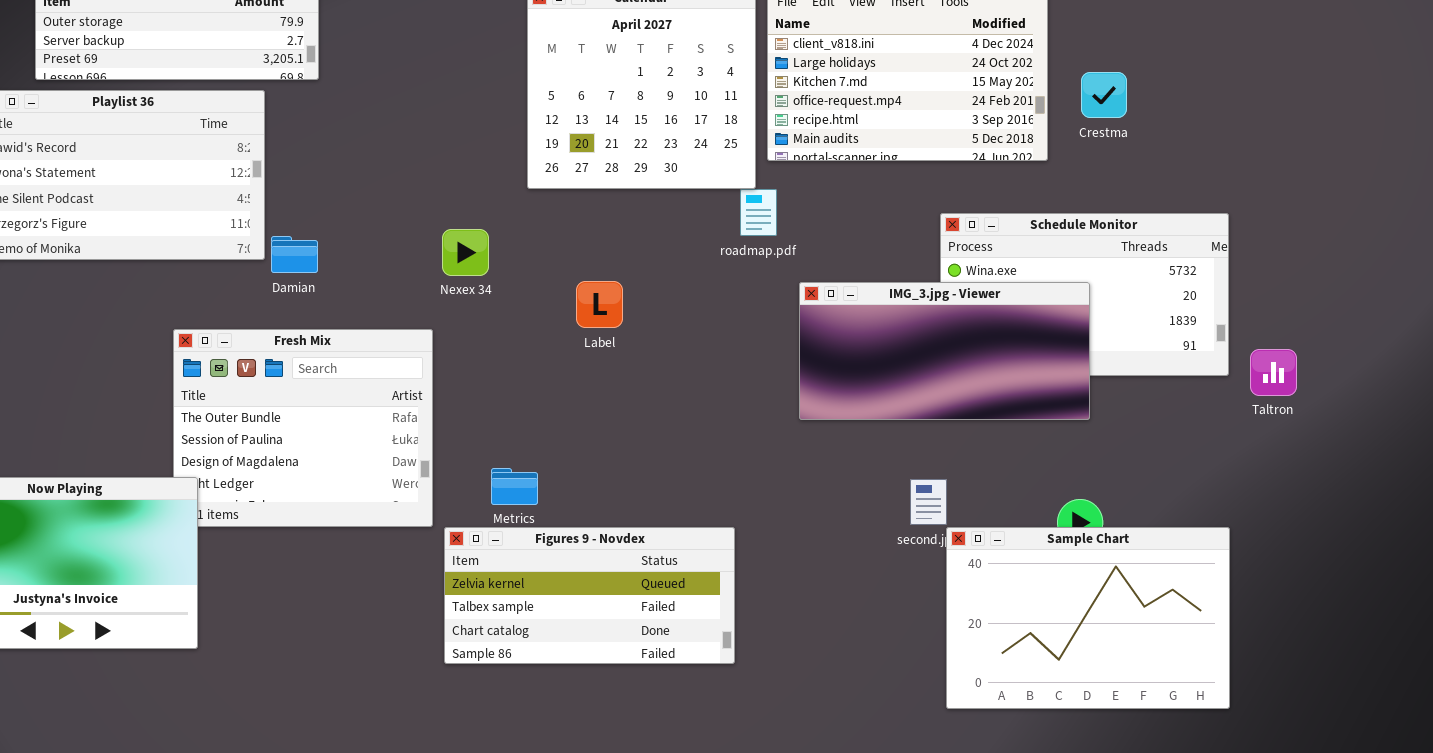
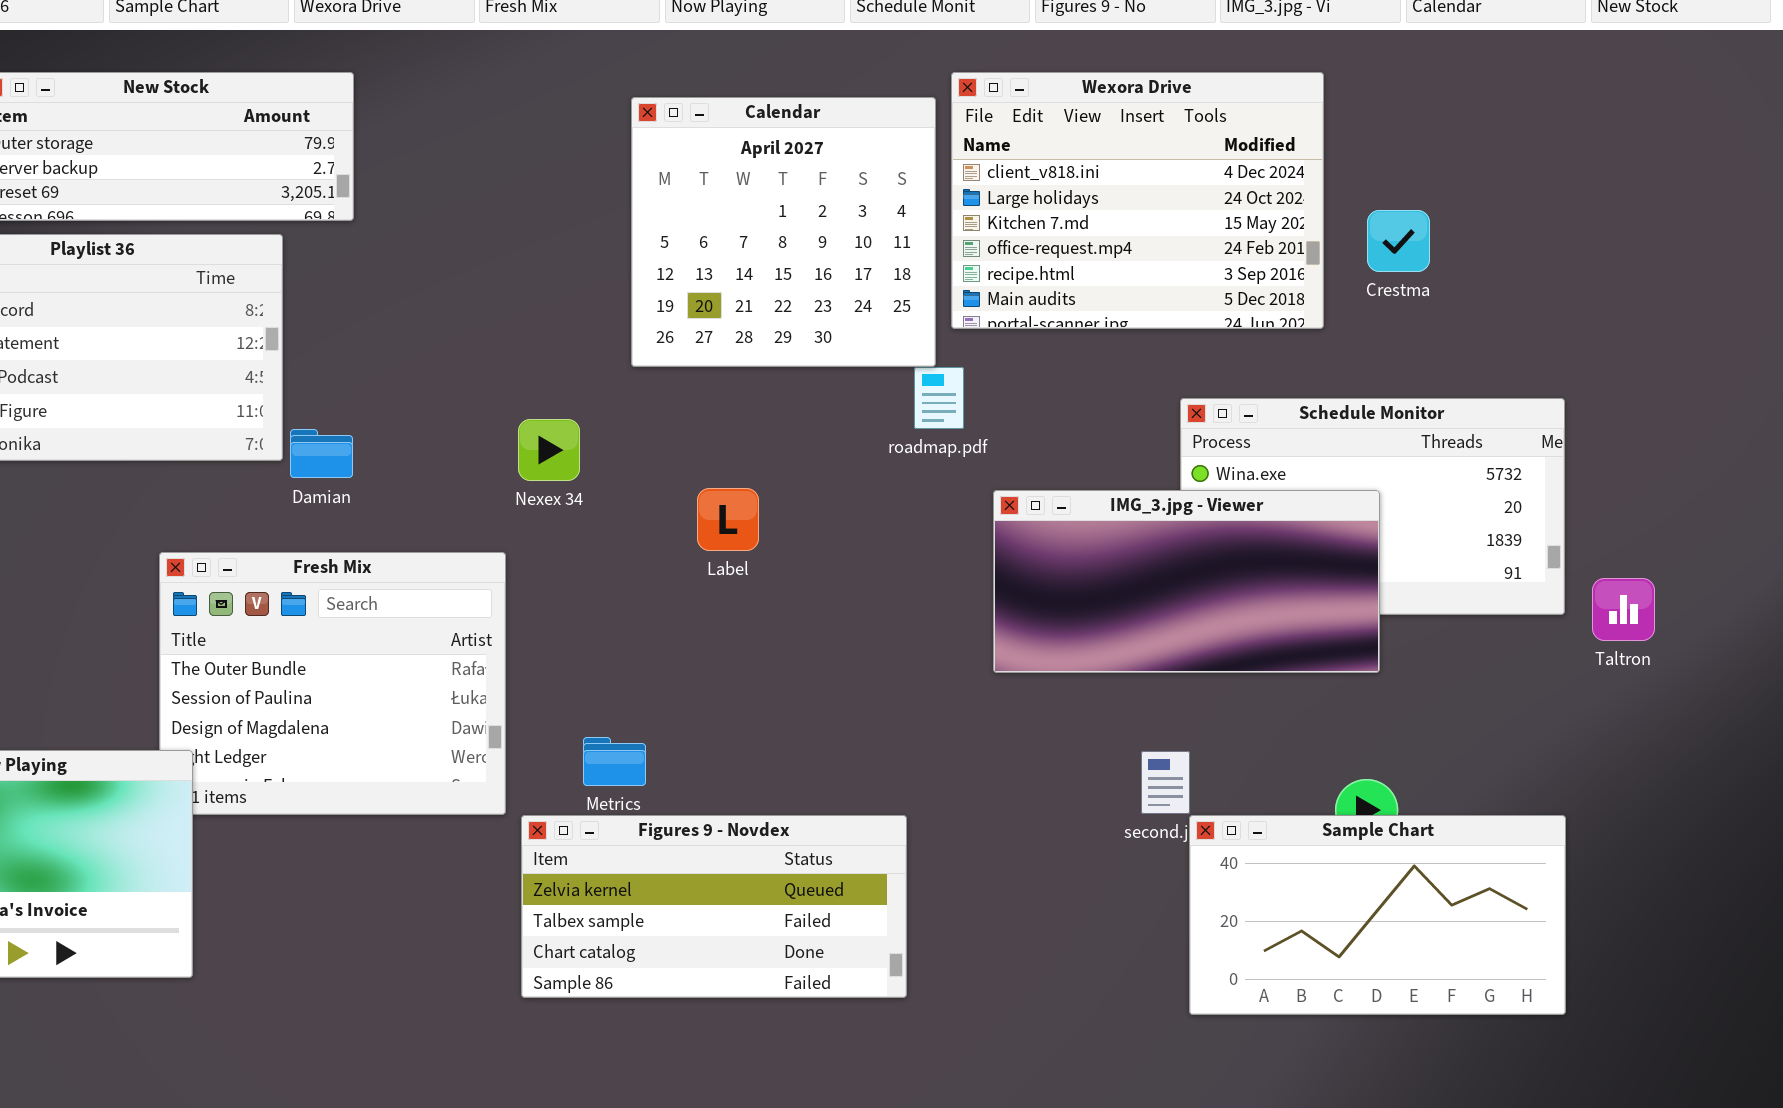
Sample Chart: [946,527,1230,709] -> [1189,815,1566,1015], resized

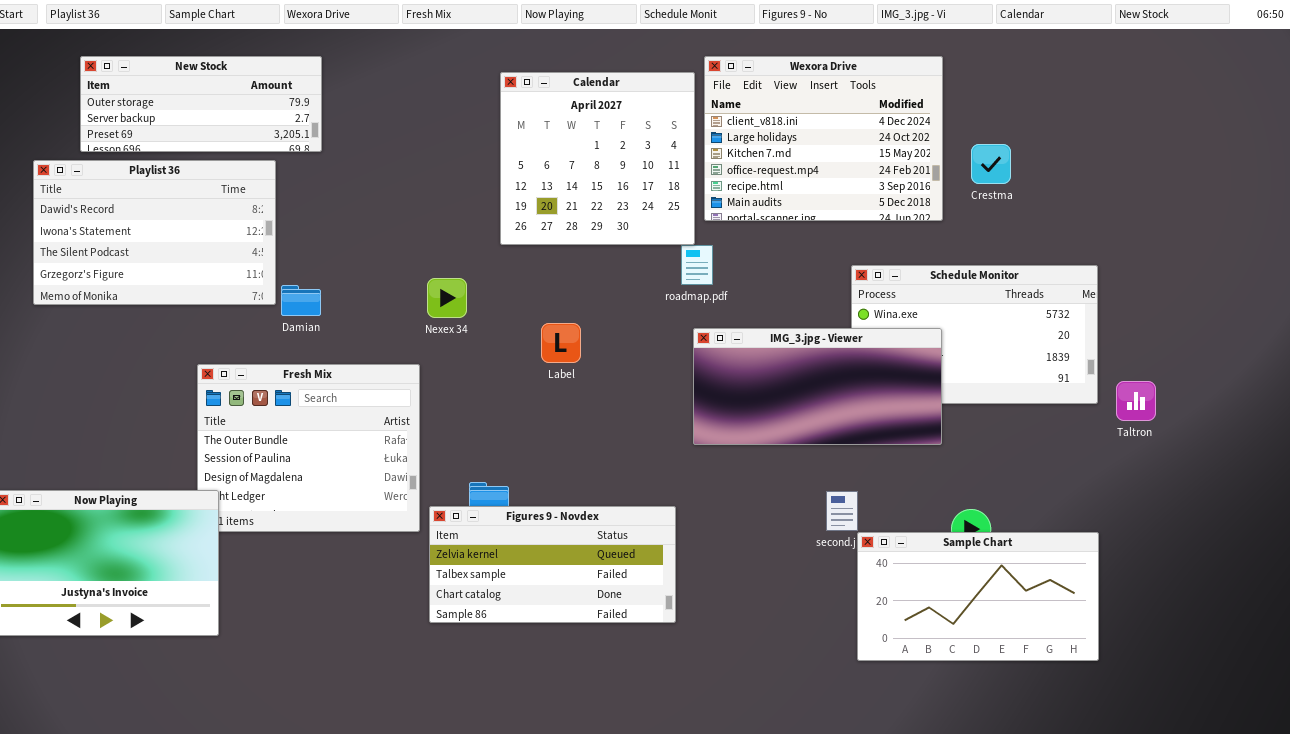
IMG_3.jpg - Viewer: [993,490,1380,673] -> [693,328,942,445], moved
Figures 9 - Novdex: [521,815,907,998] -> [429,506,676,623], moved

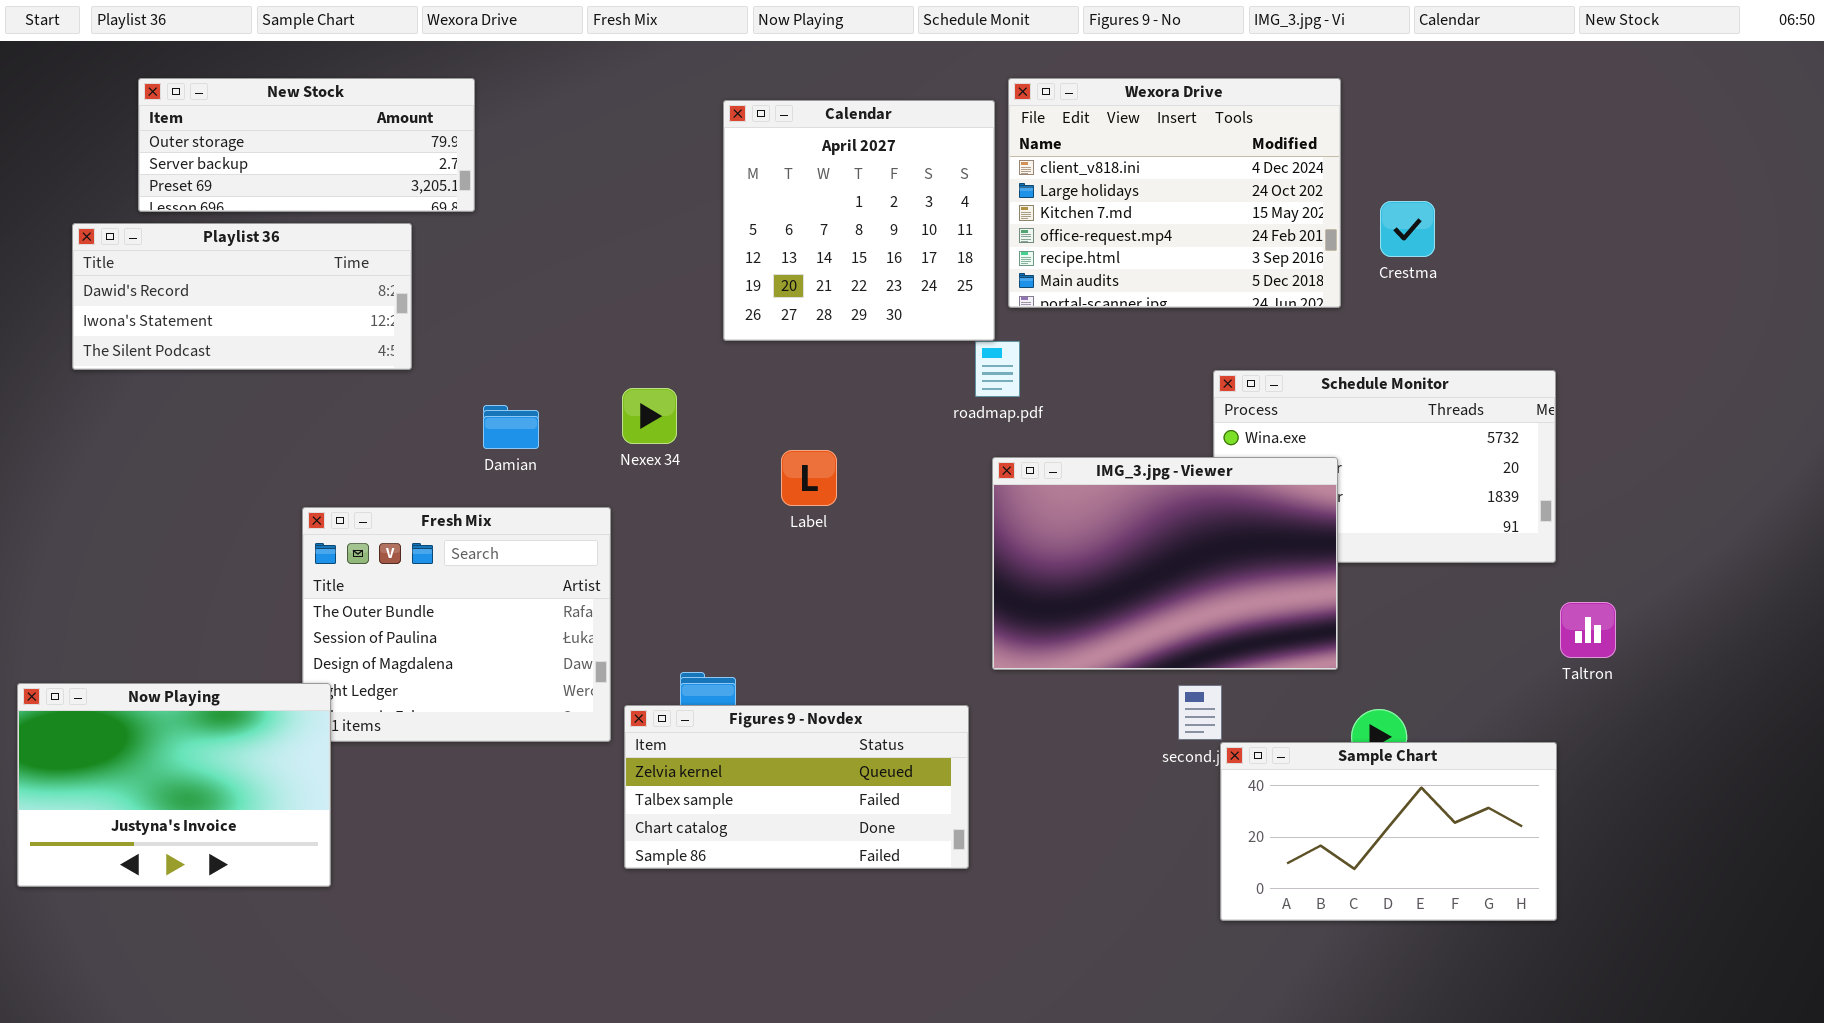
Playlist 36: [33,160,276,305] -> [72,223,412,370], resized
Damian: [281,285,321,316] -> [483,405,539,449], moved
IMG_3.jpg - Viewer: [693,328,942,445] -> [992,457,1338,670], resized
Taltron: [1116,381,1156,421] -> [1560,602,1616,658], moved

